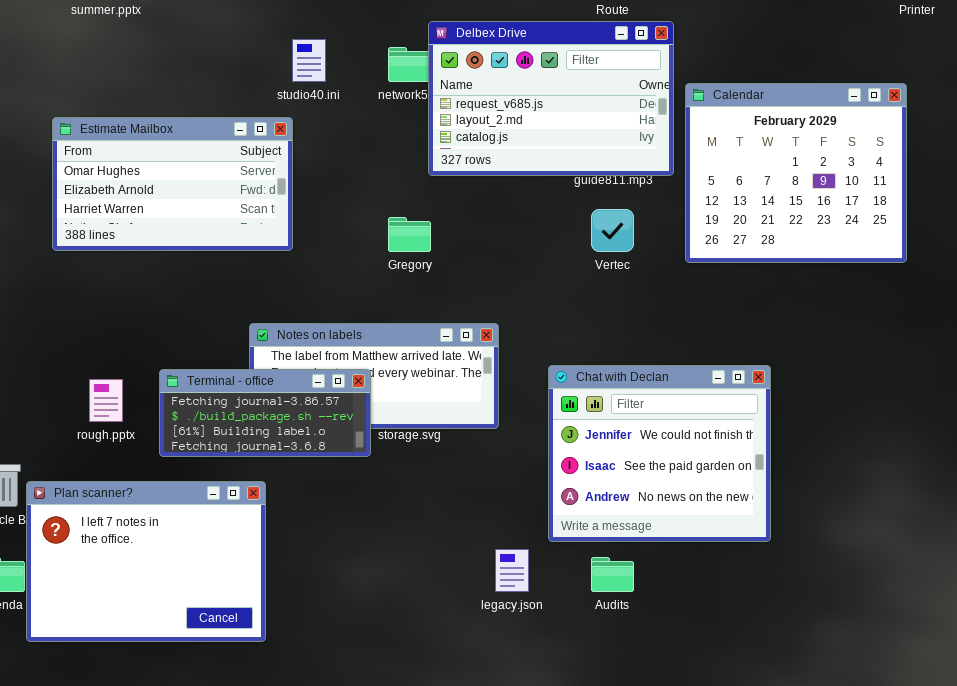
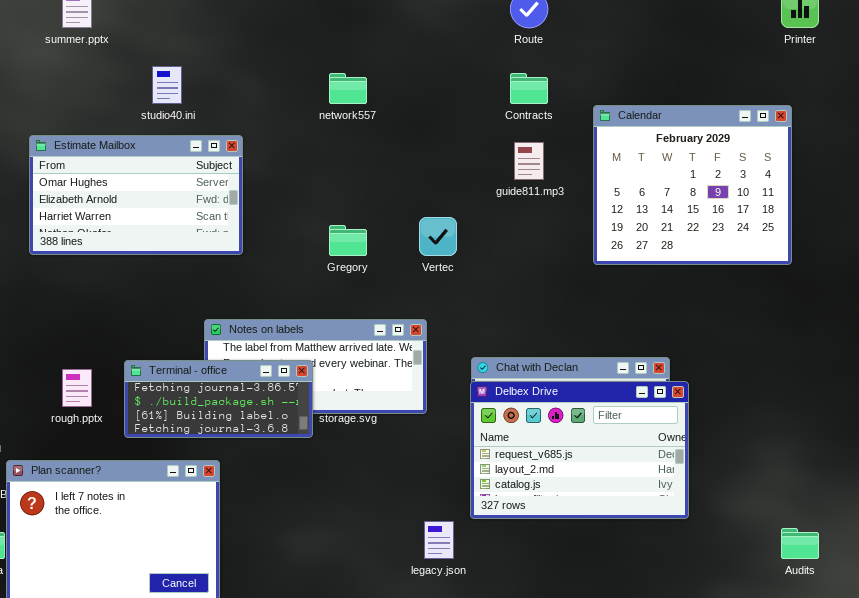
Delbex Drive: [428,21,674,176] -> [470,381,689,519], moved
studio40.ini: [292,39,326,82] -> [152,66,182,104], moved
Vertec: [591,209,634,252] -> [419,217,457,256], moved
Audits: [591,557,634,592] -> [781,528,819,559], moved

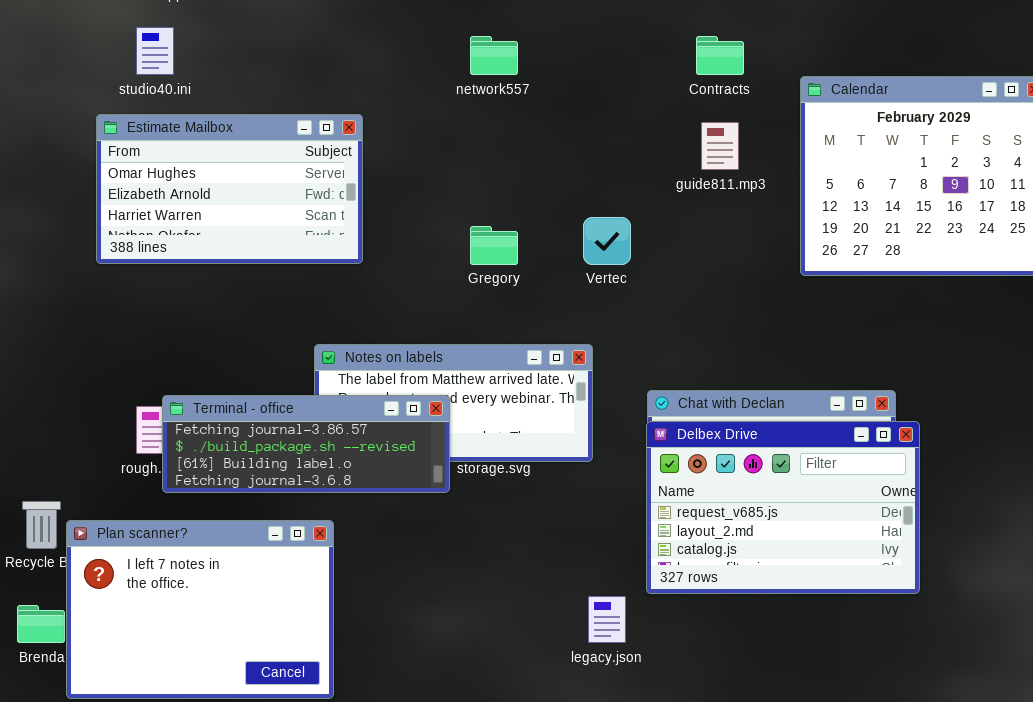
studio40.ini: [152,66,182,104] -> [136,27,174,75], moved
Terminal - office: [124,360,313,438] -> [162,395,450,493], resized

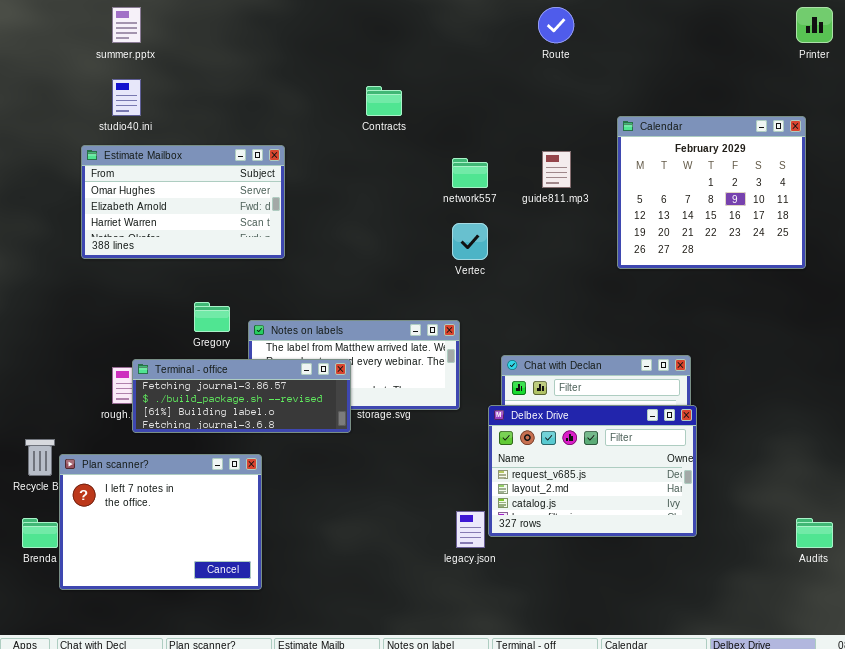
network557: [470,36,518,75] -> [452,158,488,188], moved
Contracts: [696,36,744,75] -> [366,86,402,116], moved
Gregory: [470,226,518,265] -> [194,302,230,332], moved
Delbex Drive: [646,421,920,594] -> [488,405,697,537], moved

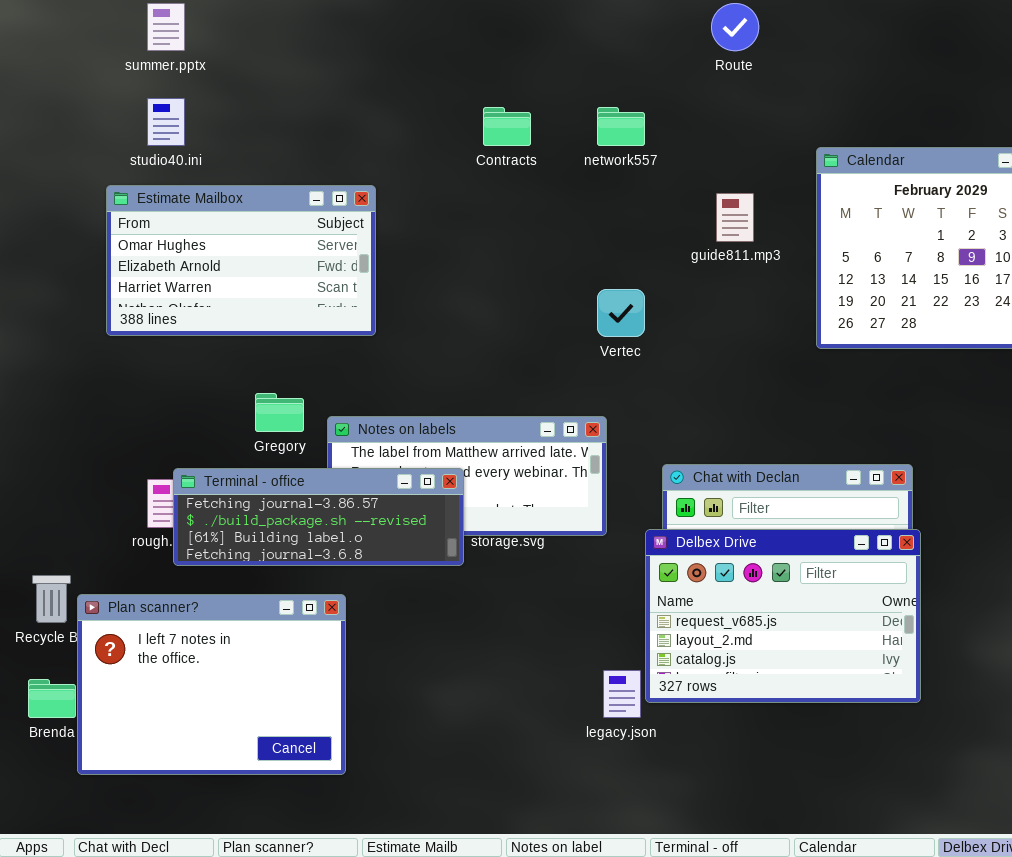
network557: [452,158,488,188] -> [597,107,645,146], moved

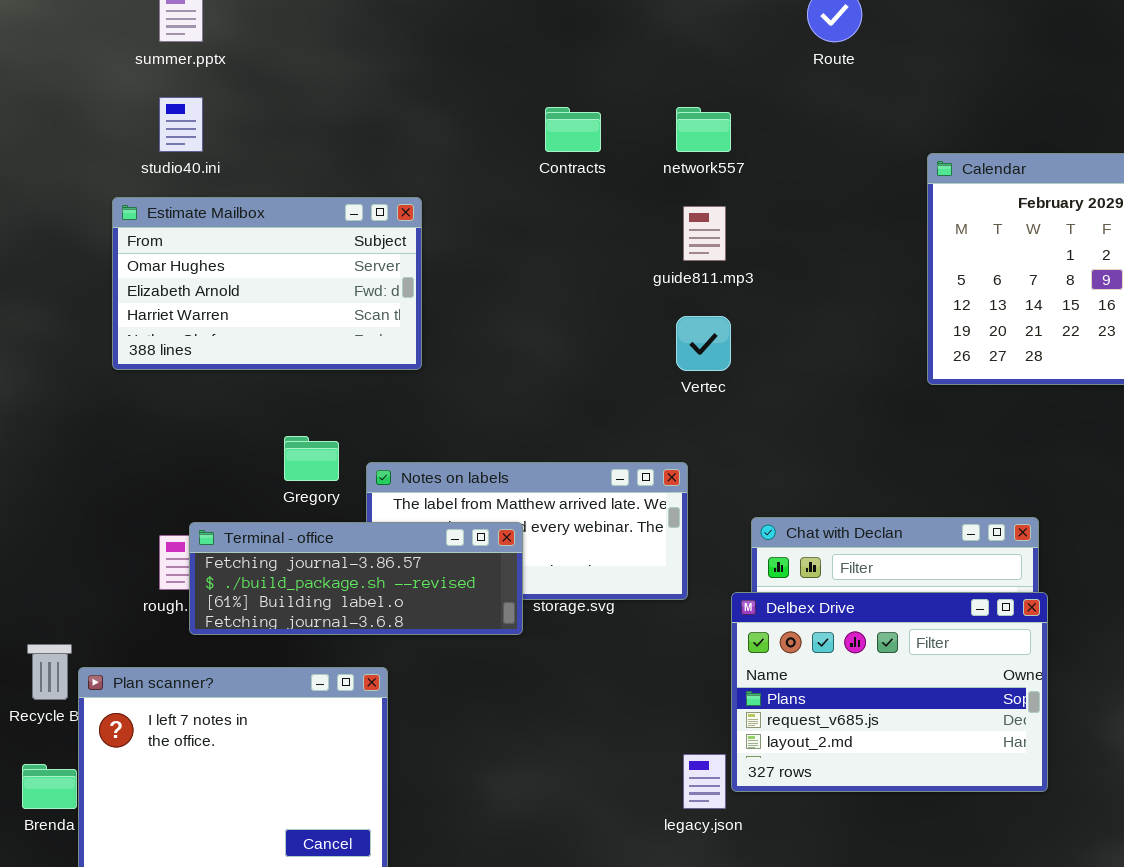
guide811.mp3: [716,193,754,242] -> [683,206,726,261], moved
Delbex Drive: [645,529,921,703] -> [731,592,1048,792], scrolled up 1 row

